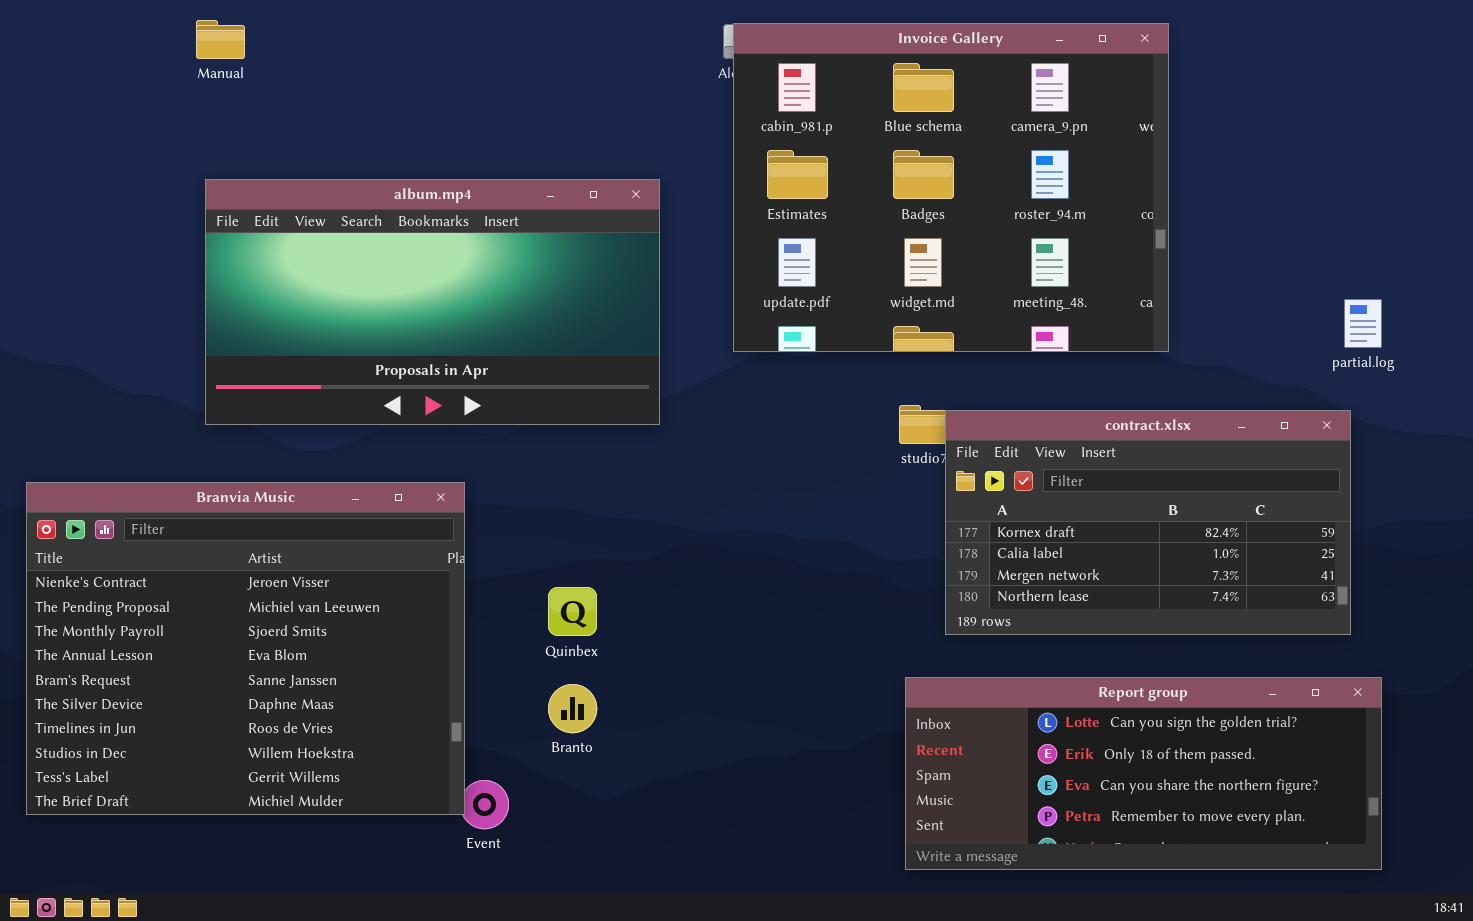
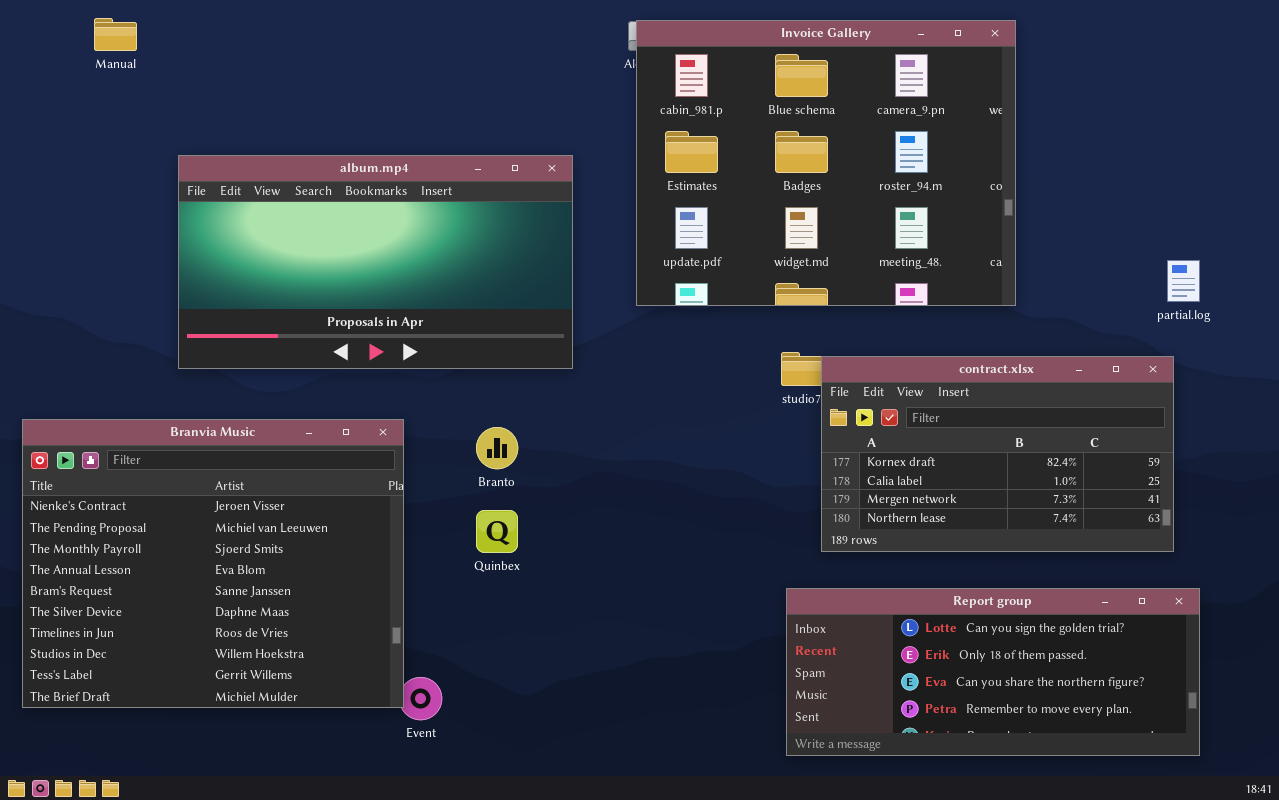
Manual: [196,20,245,59] -> [94,18,137,51], moved
Branto: [548,684,597,733] -> [476,427,518,469], moved

